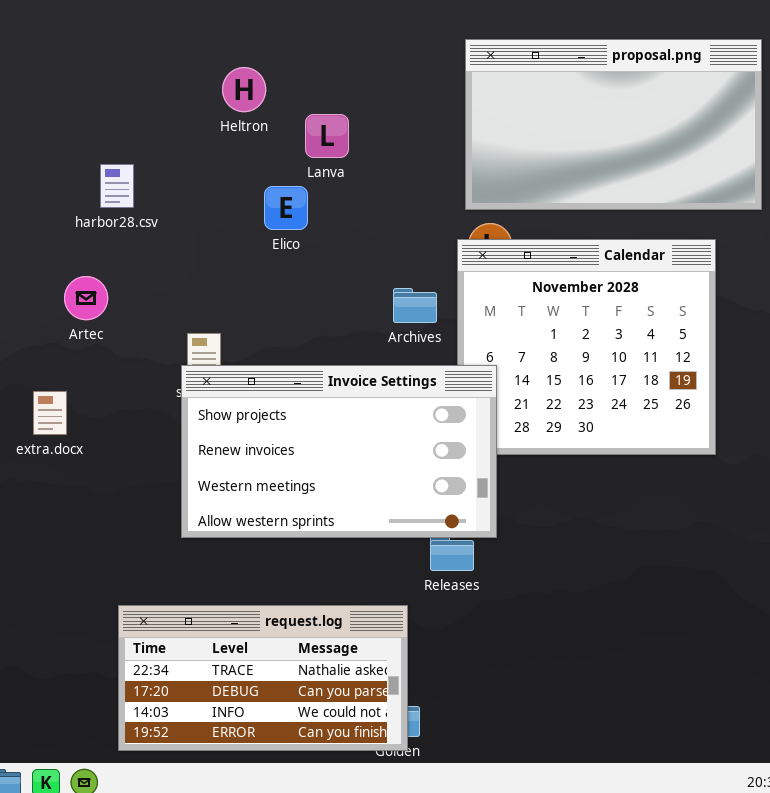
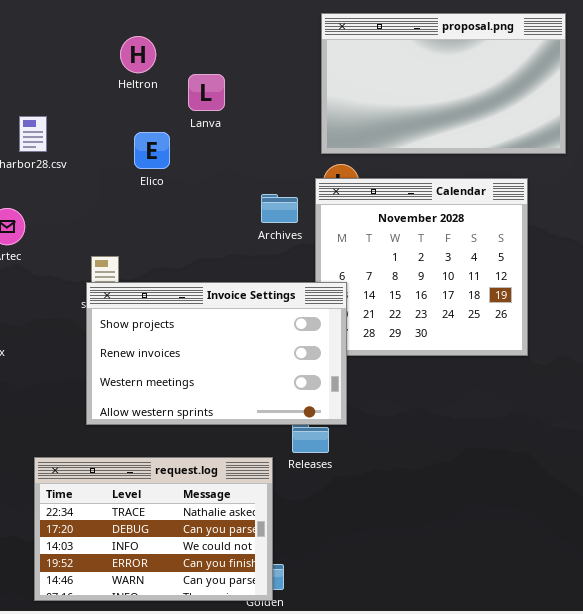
Elico: [264,186,308,230] -> [134,132,170,169], moved
Archives: [393,288,437,323] -> [261,194,298,223], moved
request.log: [118,605,408,751] -> [34,457,273,601], resized

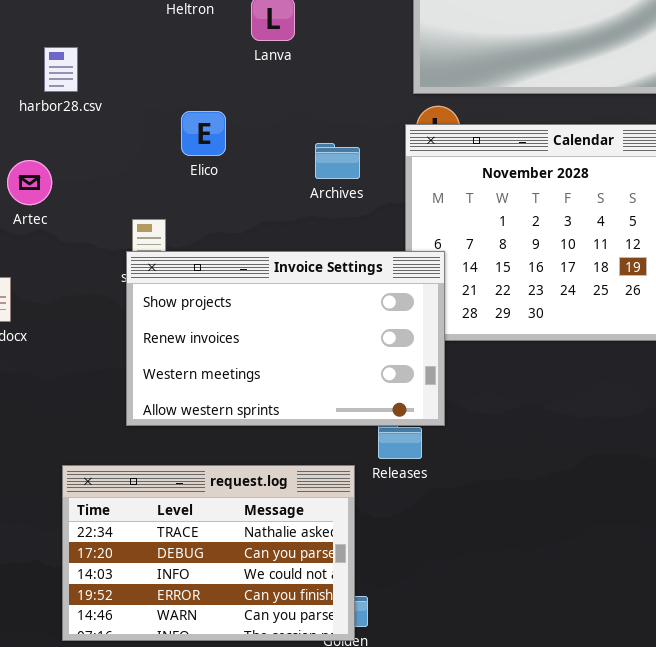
Elico: [134,132,170,169] -> [181,111,226,156], moved
Archives: [261,194,298,223] -> [315,143,360,179], moved

